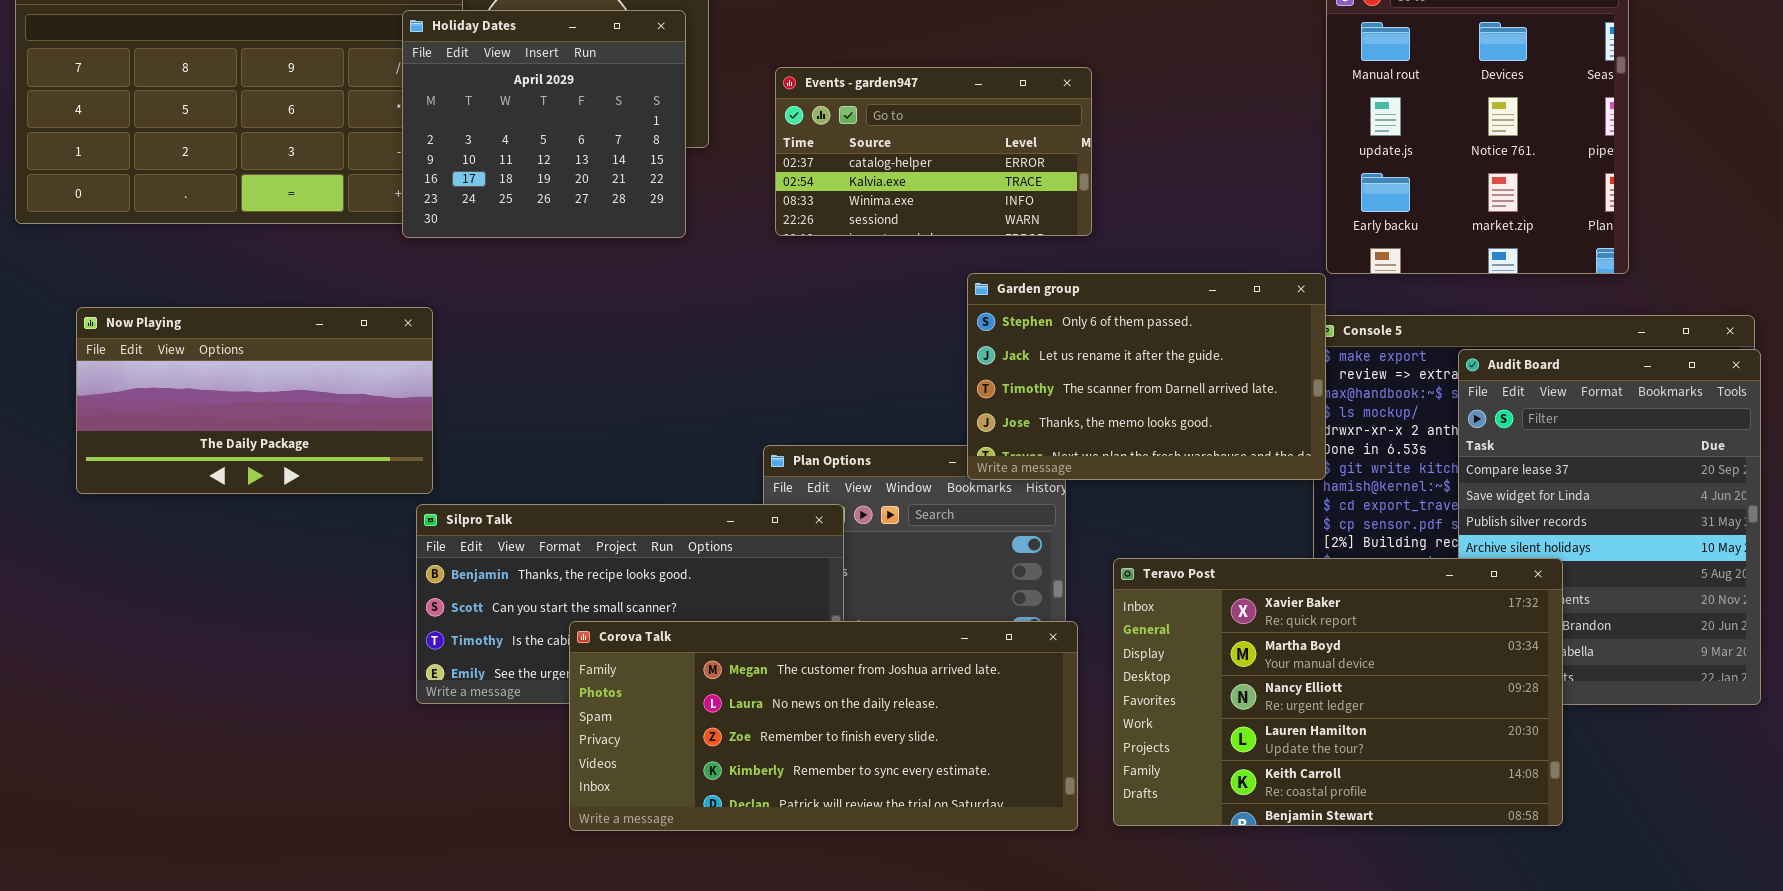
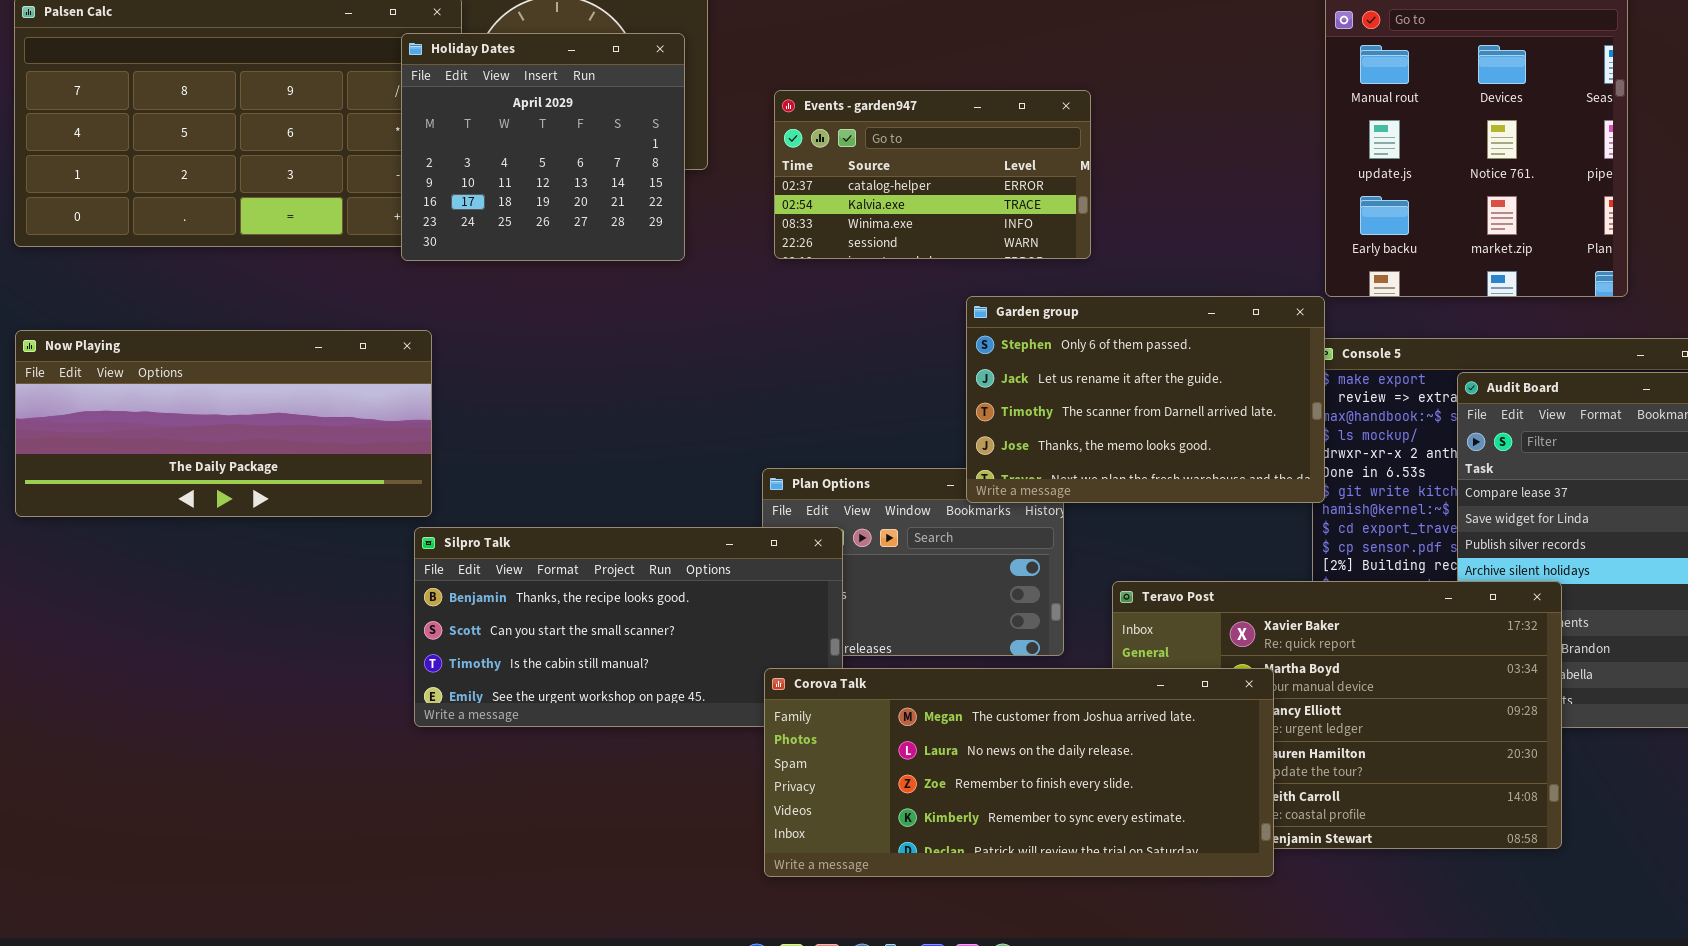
Now Playing: [76,307,433,494] -> [15,330,432,517], resized
Corova Talk: [569,621,1078,831] -> [764,668,1274,877], moved

